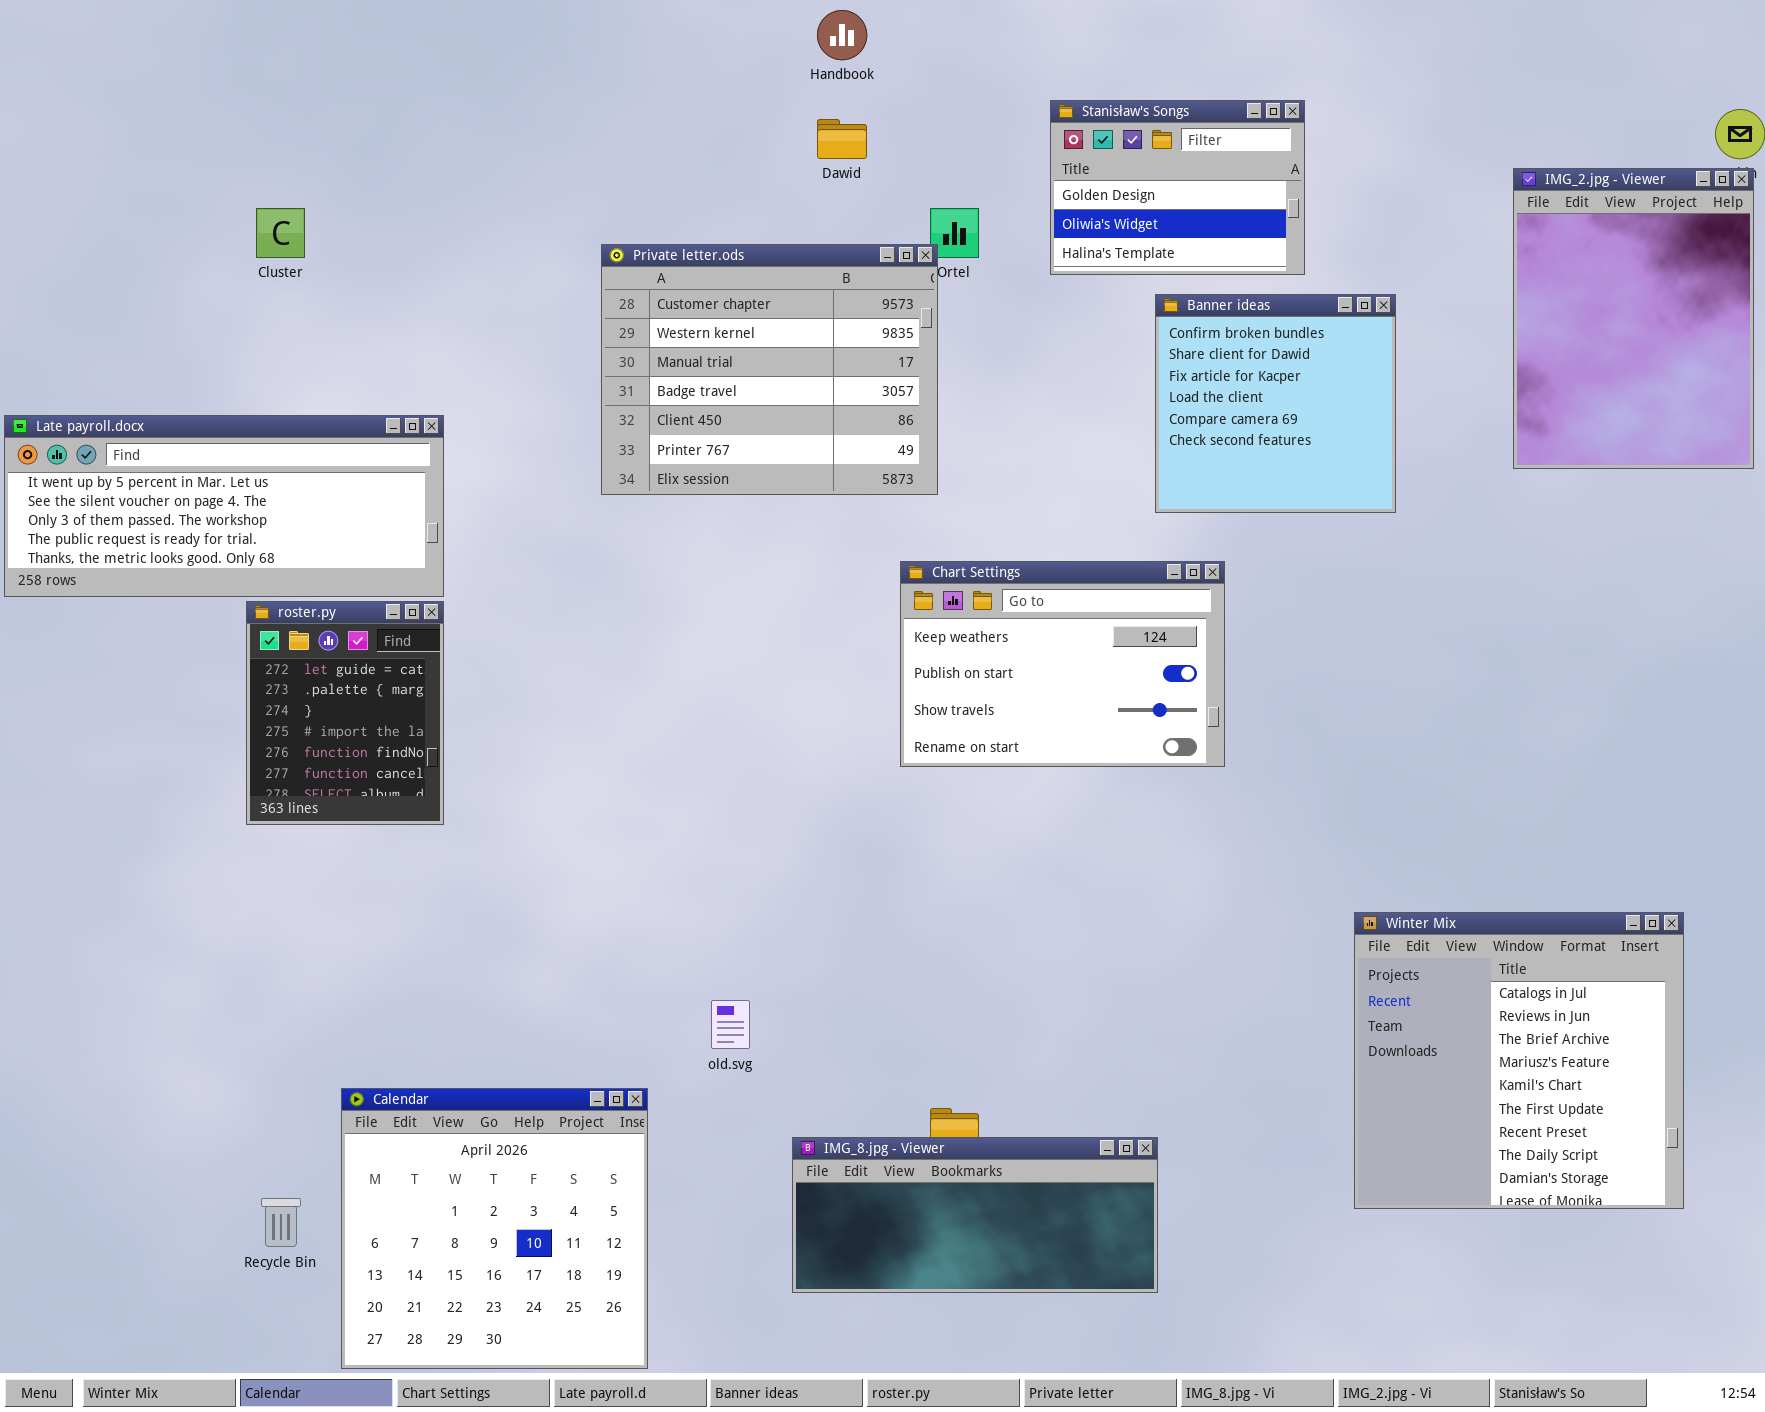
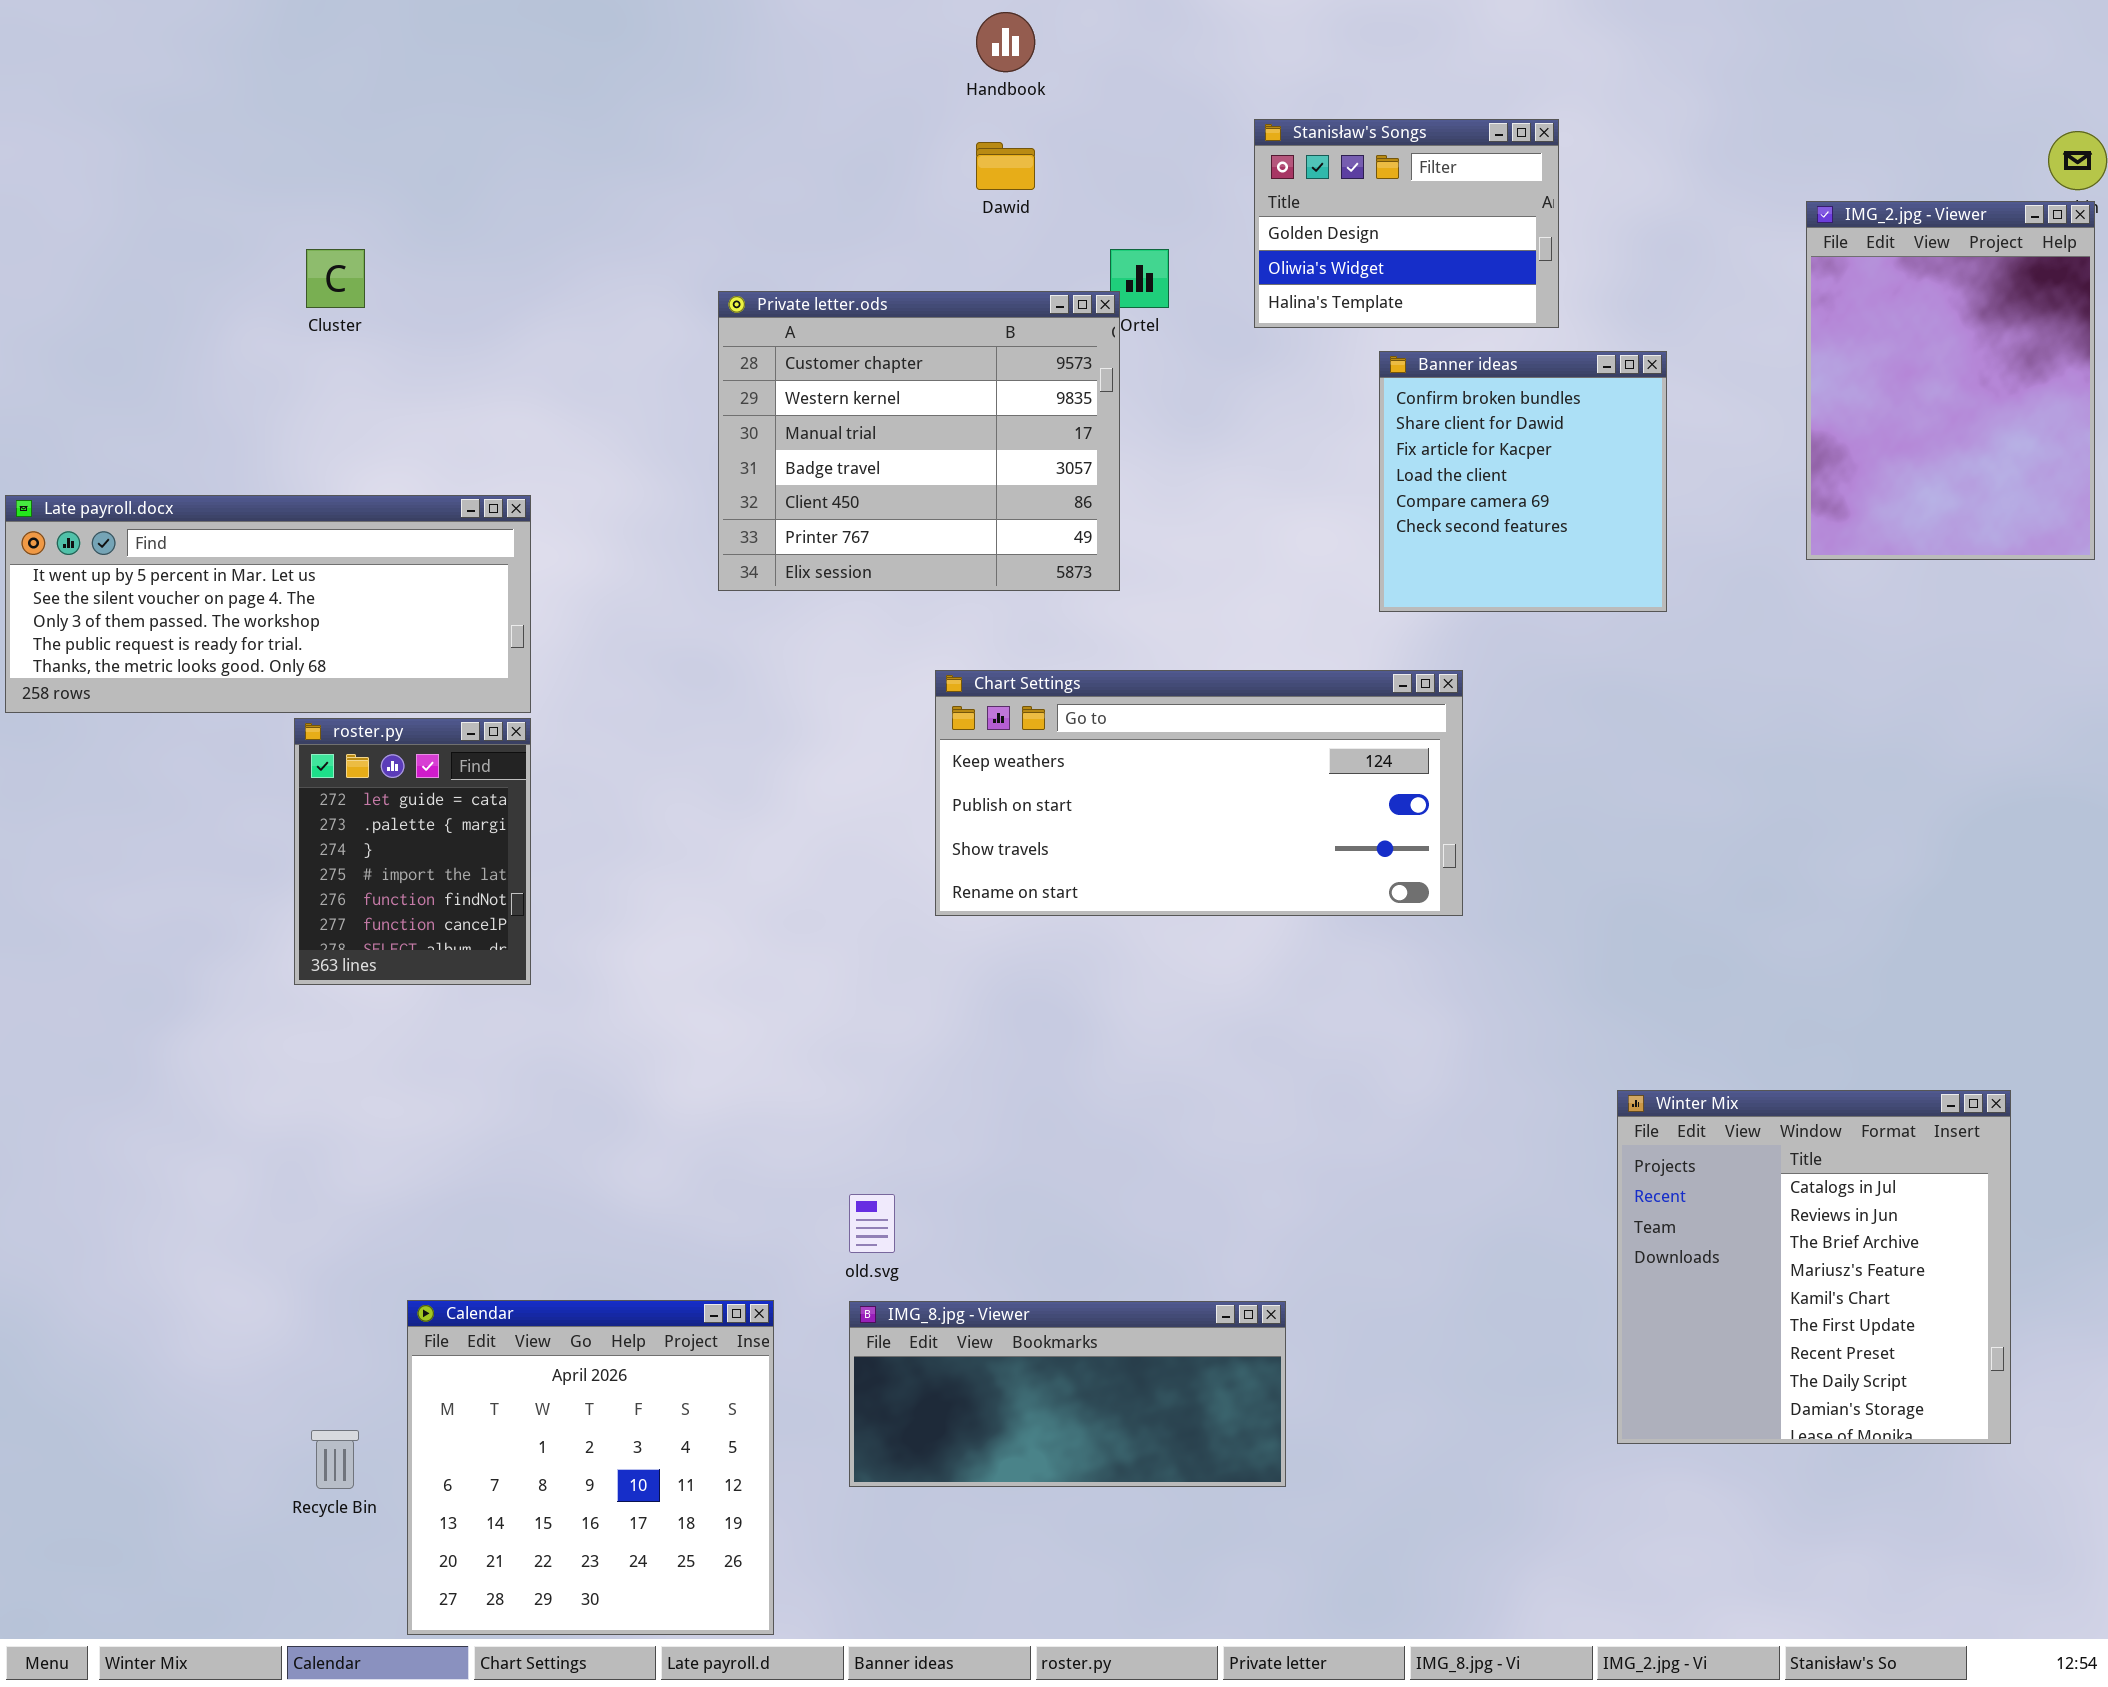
Chart Settings: [900,561,1225,767] -> [935,670,1463,916], resized
IMG_8.jpg - Viewer: [792,1137,1158,1293] -> [849,1301,1286,1487], moved

